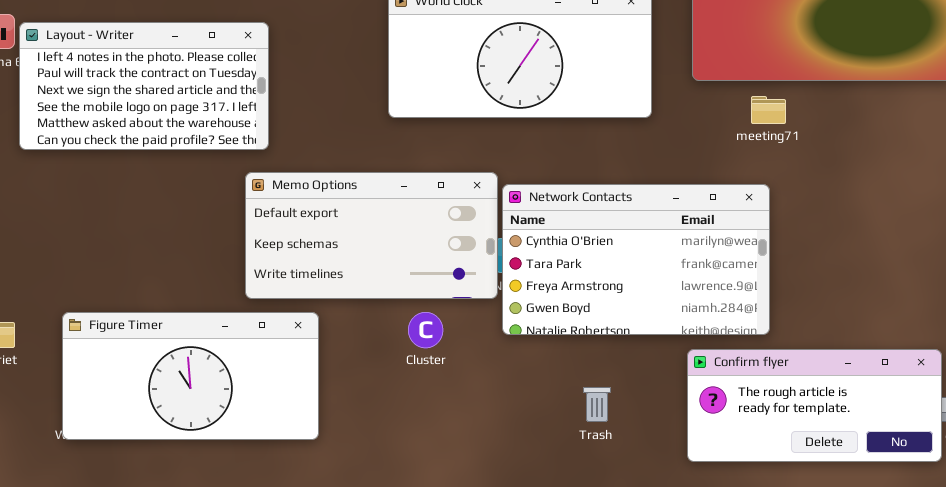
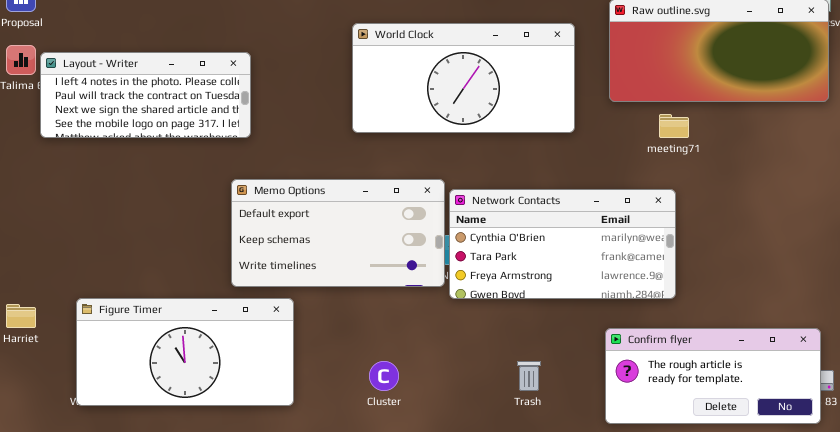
Layout - Writer: [19,22,269,150] -> [40,52,251,138], resized
Network Contacts: [502,184,770,335] -> [449,189,676,299], resized
Cluster: [408,312,443,348] -> [369,361,399,391], moved

